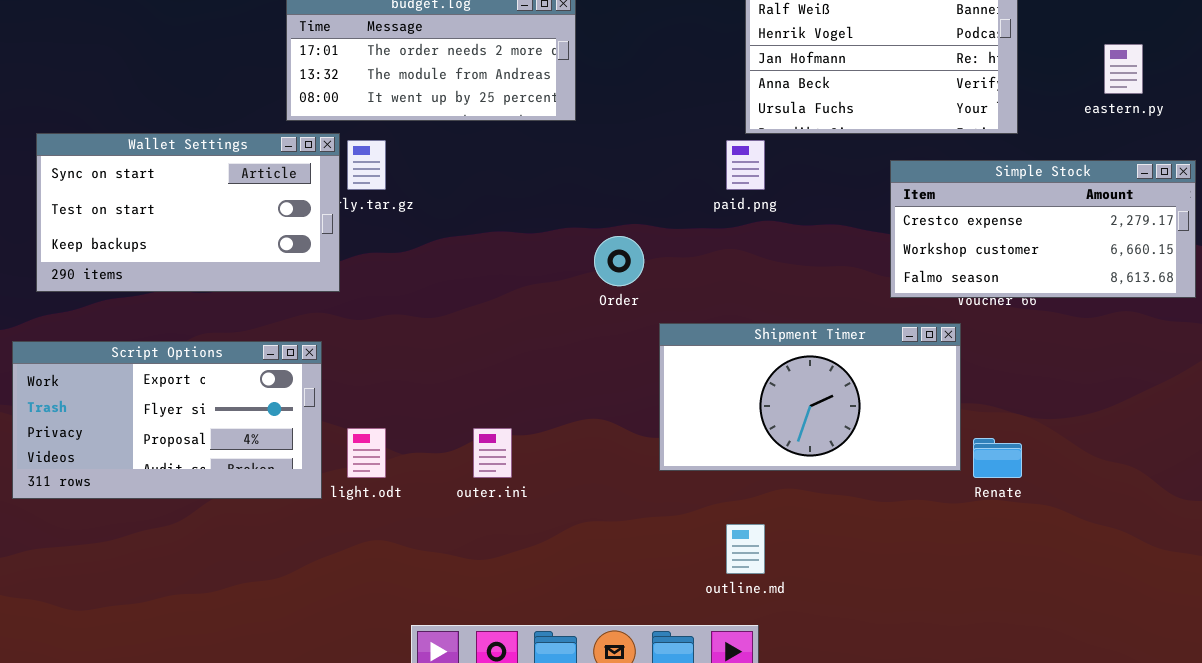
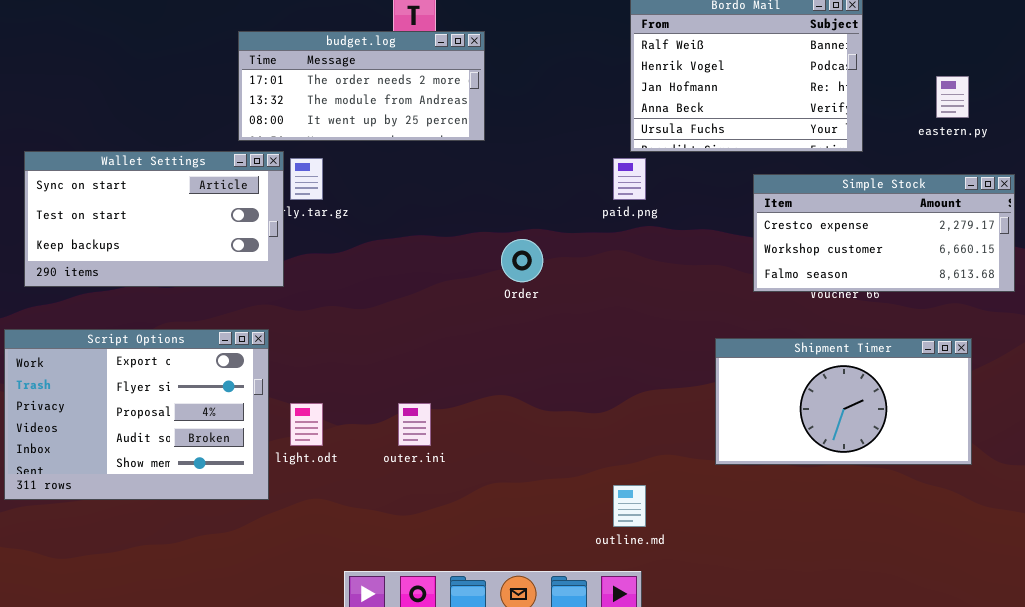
Shipment Timer: [659,323,961,471] -> [715,338,972,465], moved
Script Options: [12,341,322,499] -> [4,329,269,500], resized

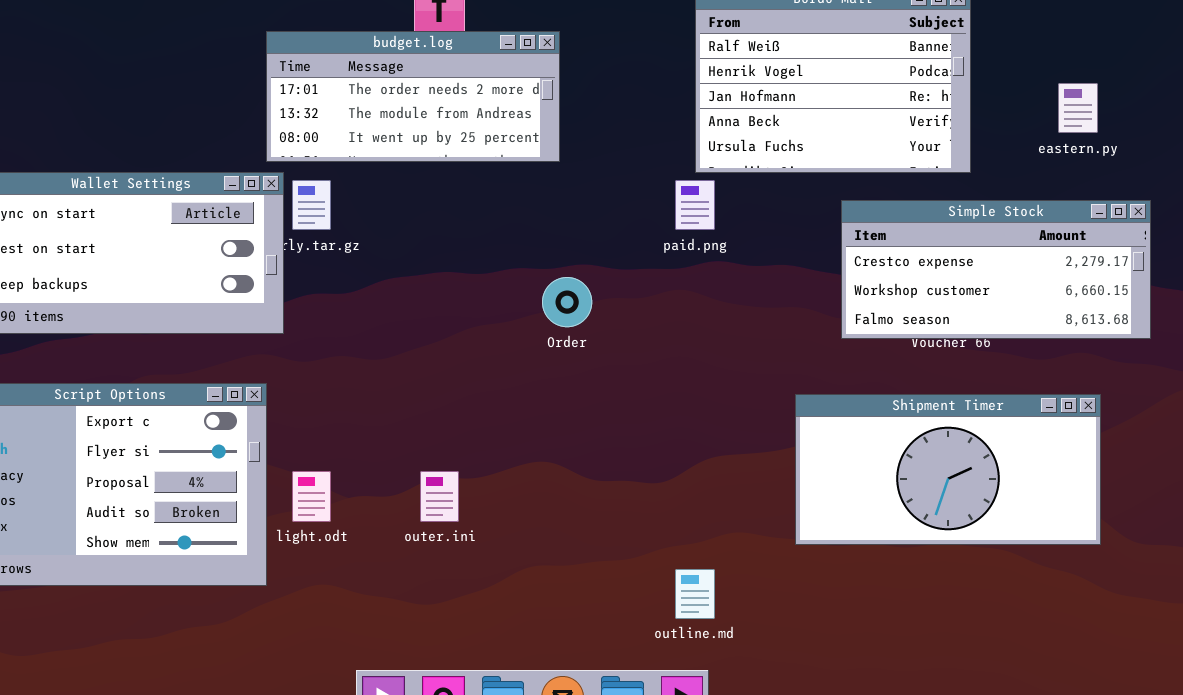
budget.log: [238,31,485,141] -> [266,31,560,162], moved

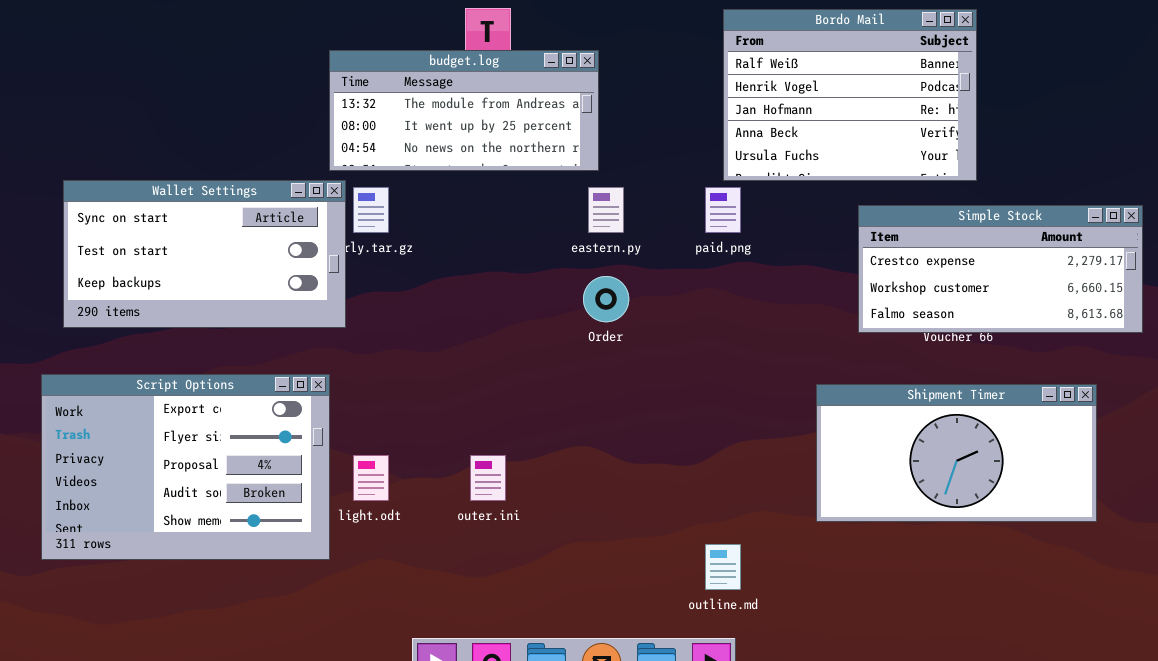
budget.log: [266,31,560,162] -> [329,50,599,171], scrolled down 1 row
eastern.py: [1058,83,1098,133] -> [588,187,624,233], moved

